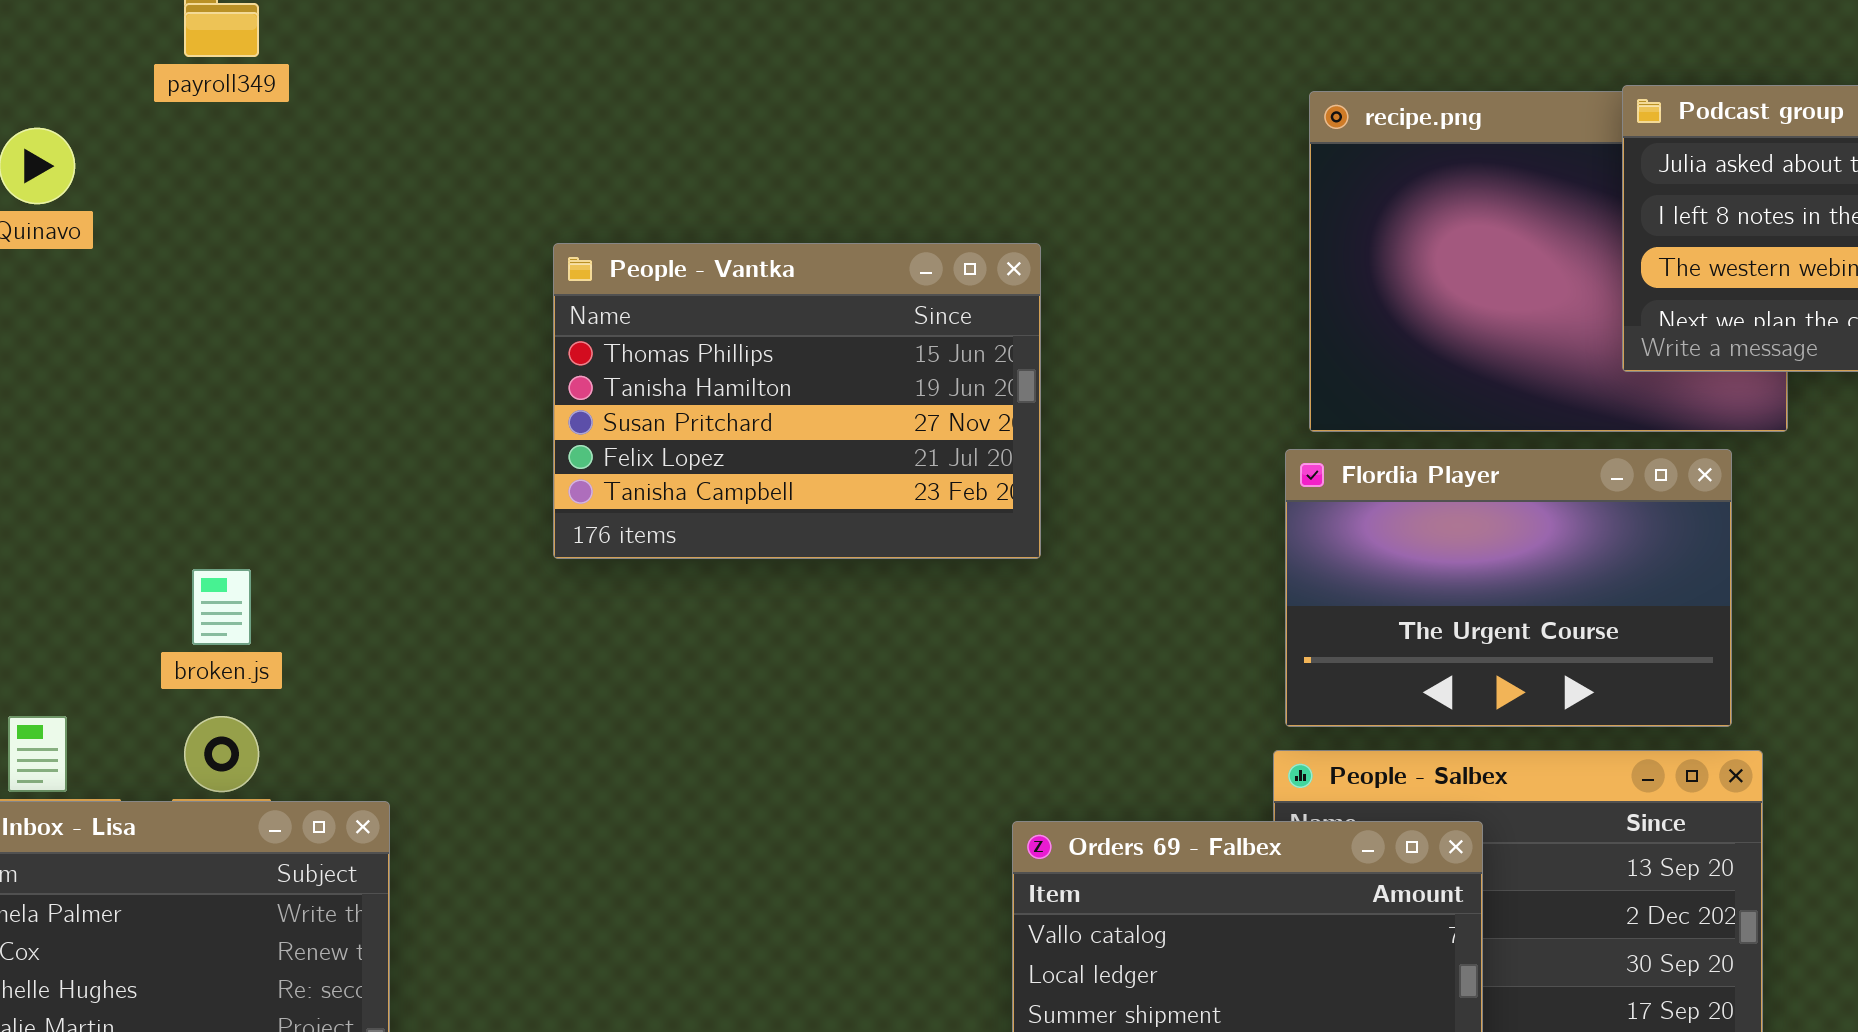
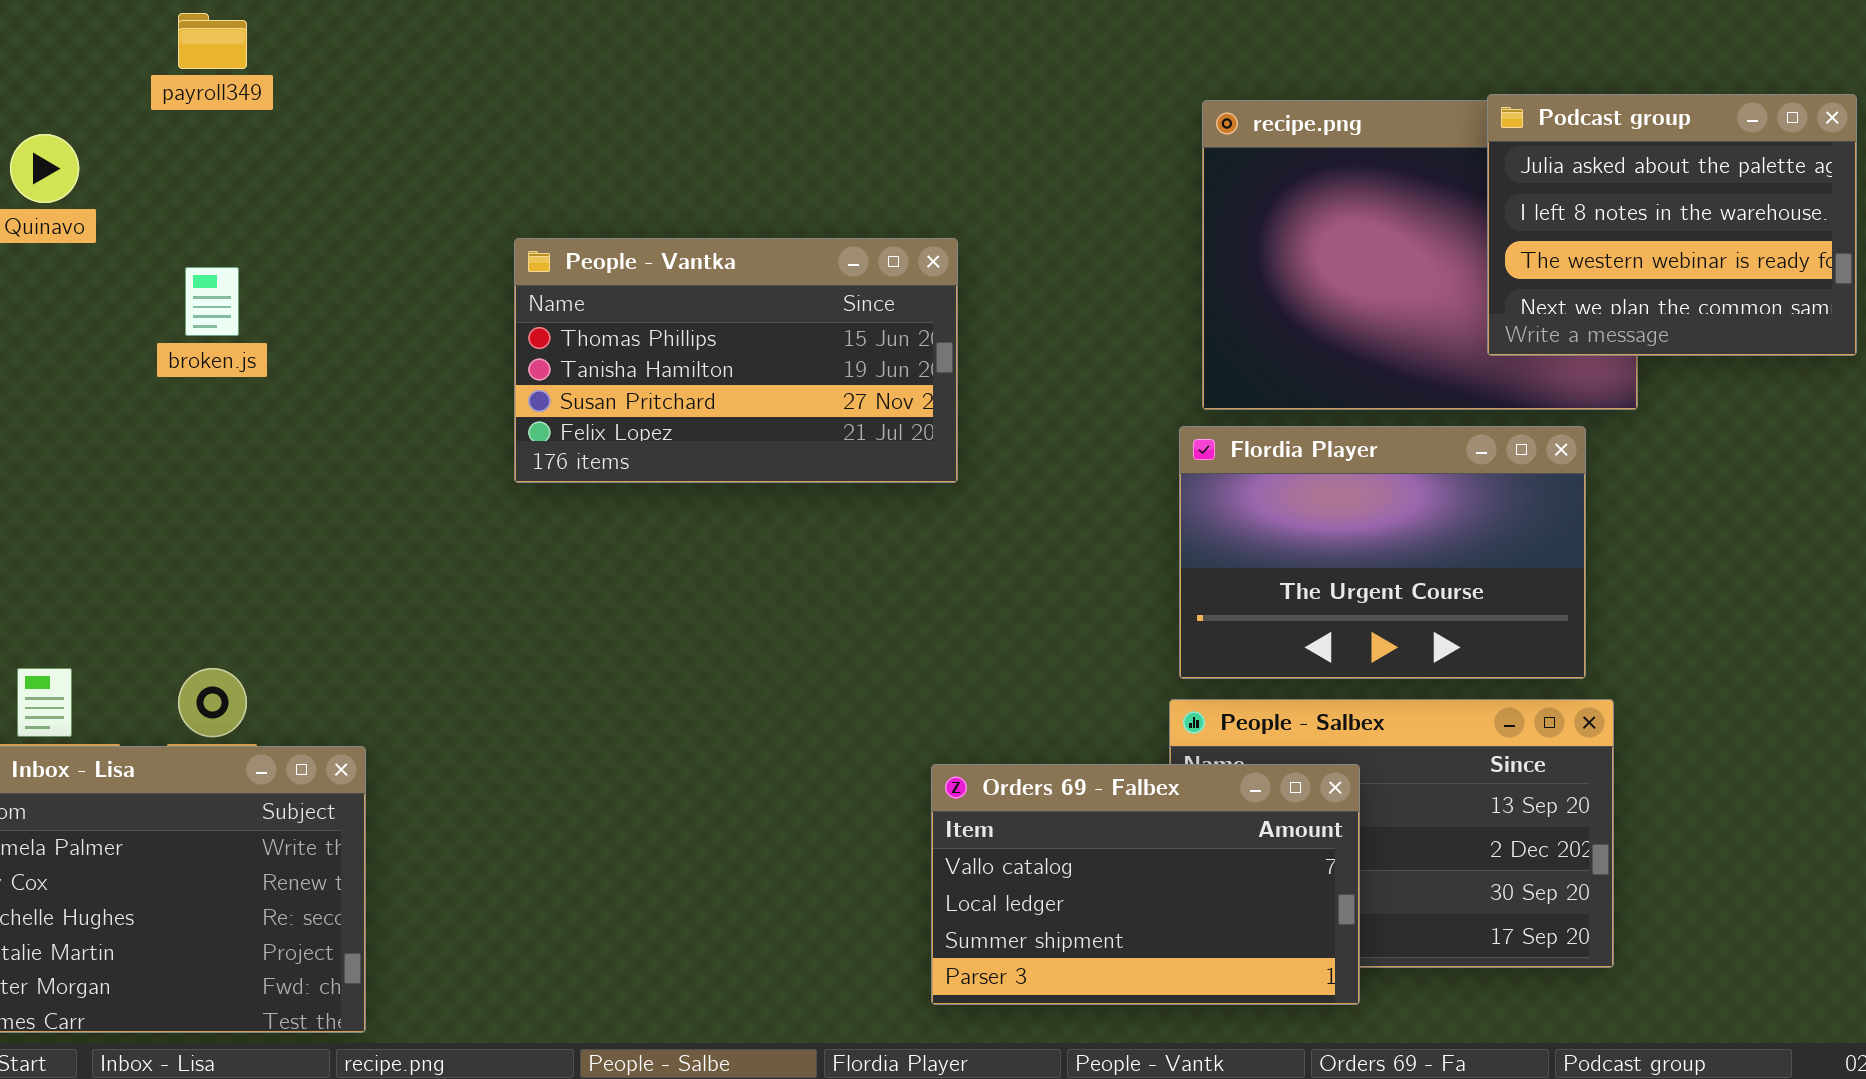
People - Vantka: [553,243,1041,559] -> [514,238,958,483], resized
broken.js: [192,569,251,645] -> [185,267,239,336], moved

